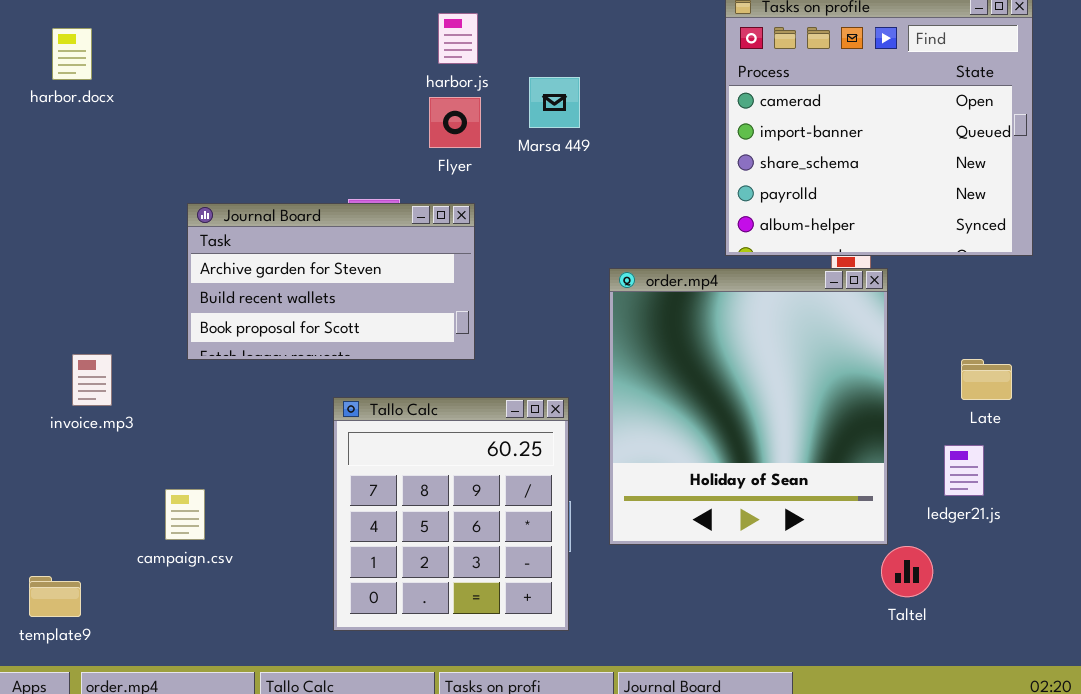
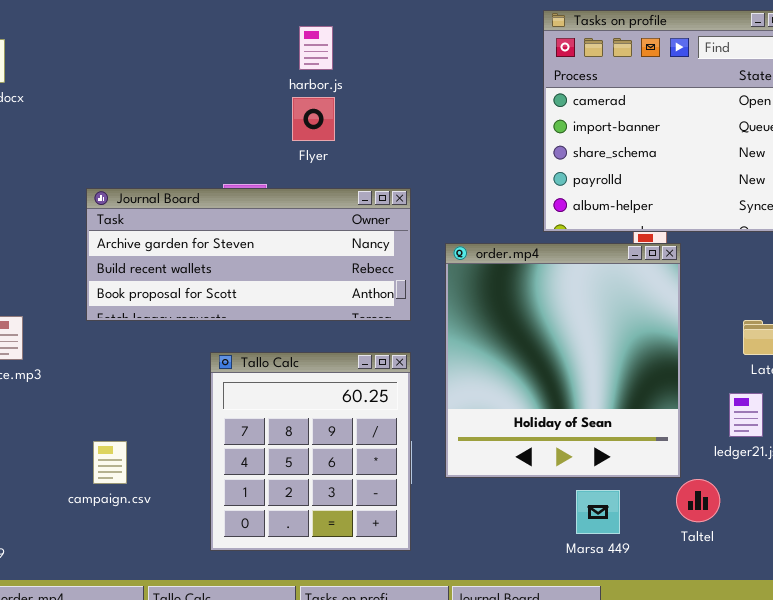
Marsa 449: [529,77,580,128] -> [576,490,620,534], moved
Journal Board: [187,203,475,360] -> [86,188,411,321], resized
campaign.csv: [165,489,205,540] -> [93,441,127,484], moved

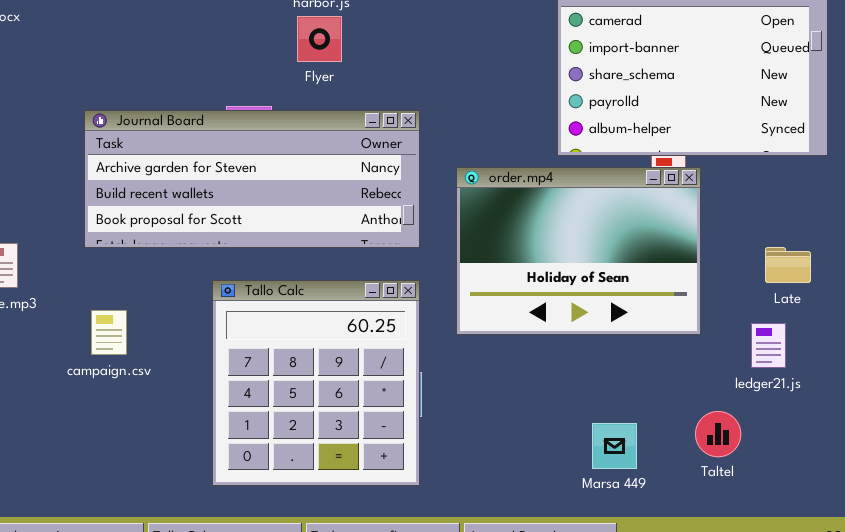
order.mp4: [445,243,681,478] -> [456,167,701,335], resized
campaign.csv: [93,441,127,484] -> [91,310,127,355], moved

